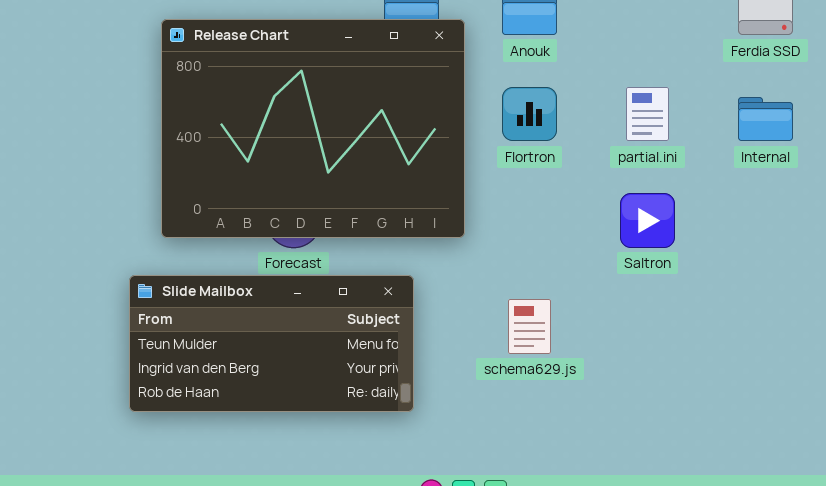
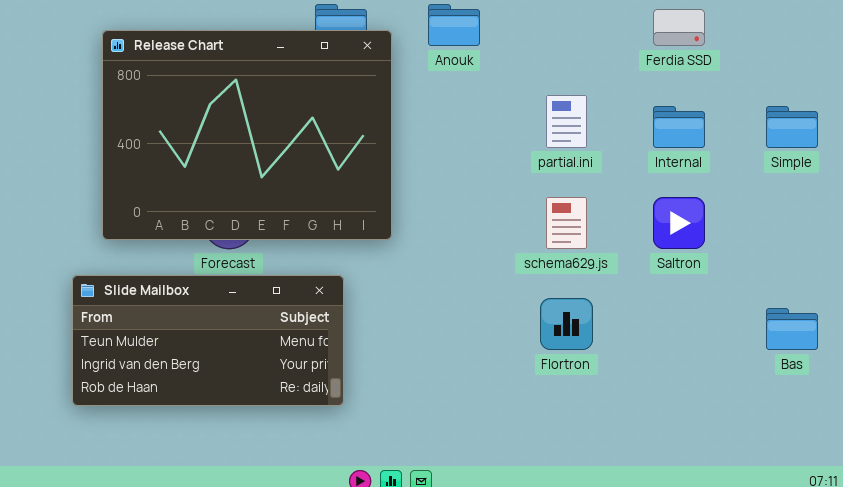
Flortron: [502,87,557,141] -> [540,298,593,350], moved
Saltron: [620,193,675,248] -> [653,197,705,249], moved
schema629.js: [508,299,551,354] -> [546,197,587,249], moved

